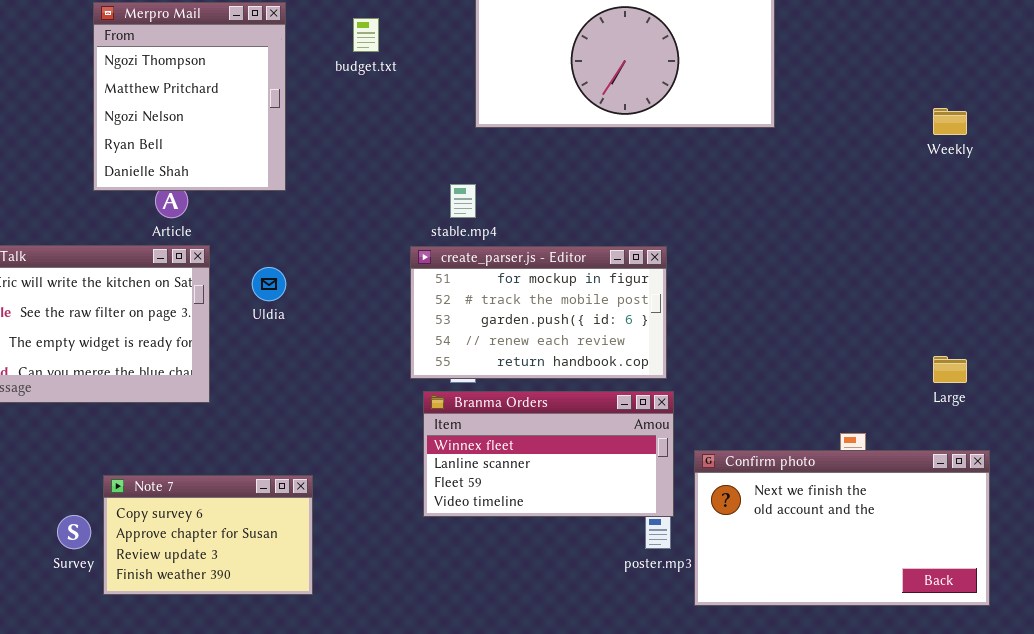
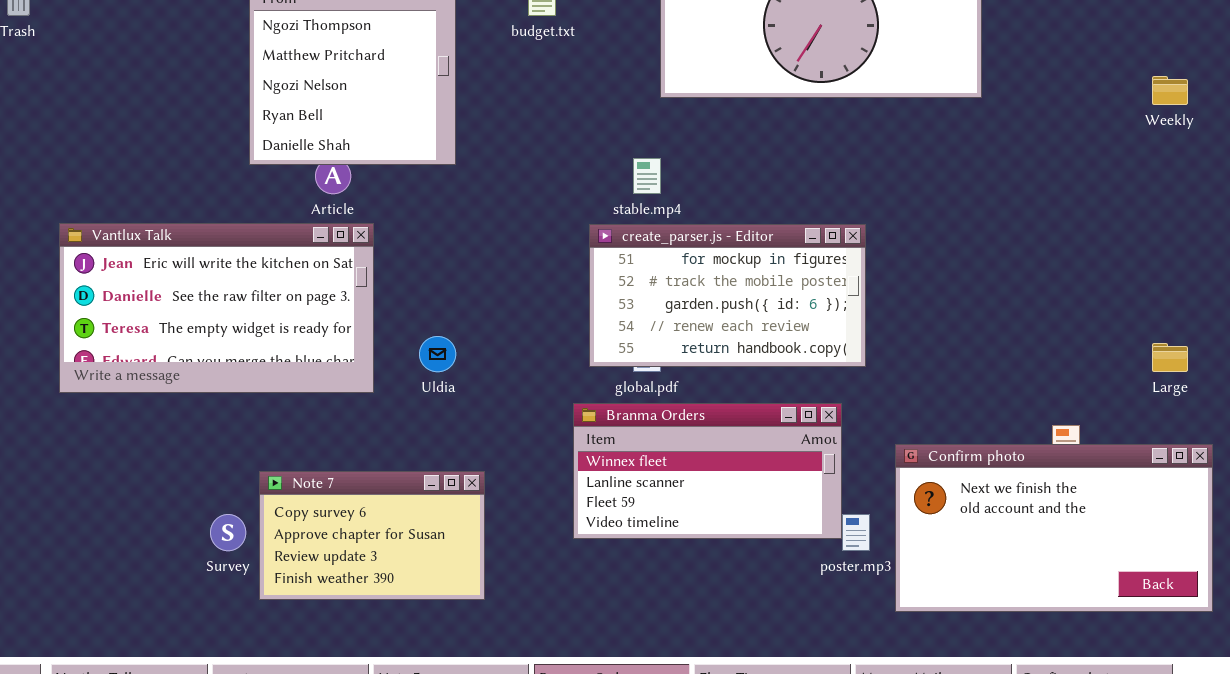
Uldia: [252,267,286,301] -> [419,336,456,372], moved
Branma Orders: [423,391,674,517] -> [573,403,842,539], moved

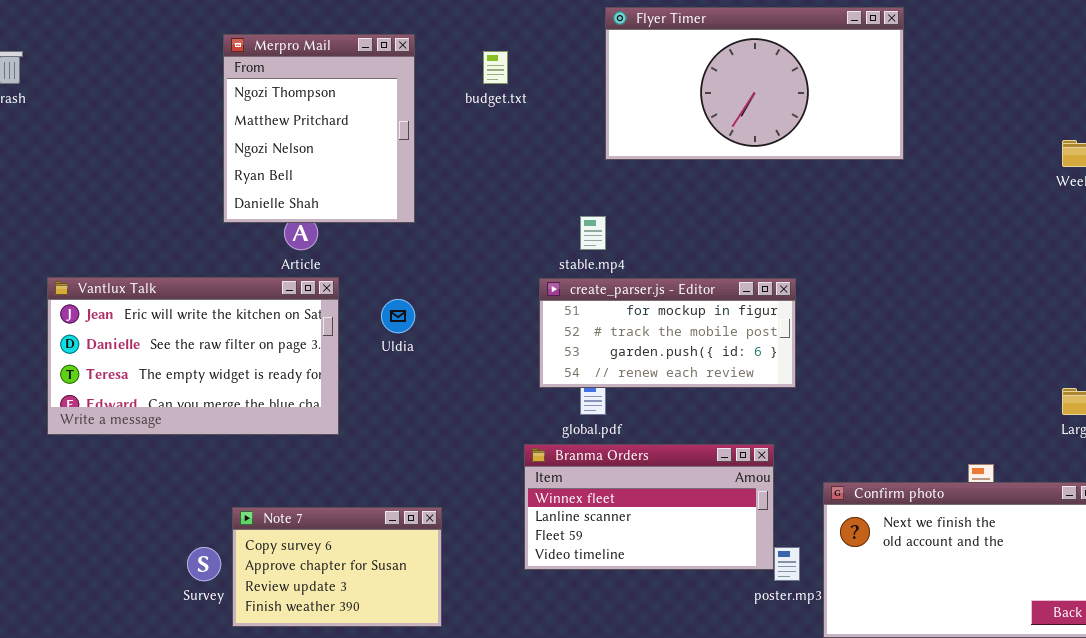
create_parser.js - Editor: [589,224,866,367] -> [539,278,796,388], resized
Uldia: [419,336,456,372] -> [381,299,415,333], moved

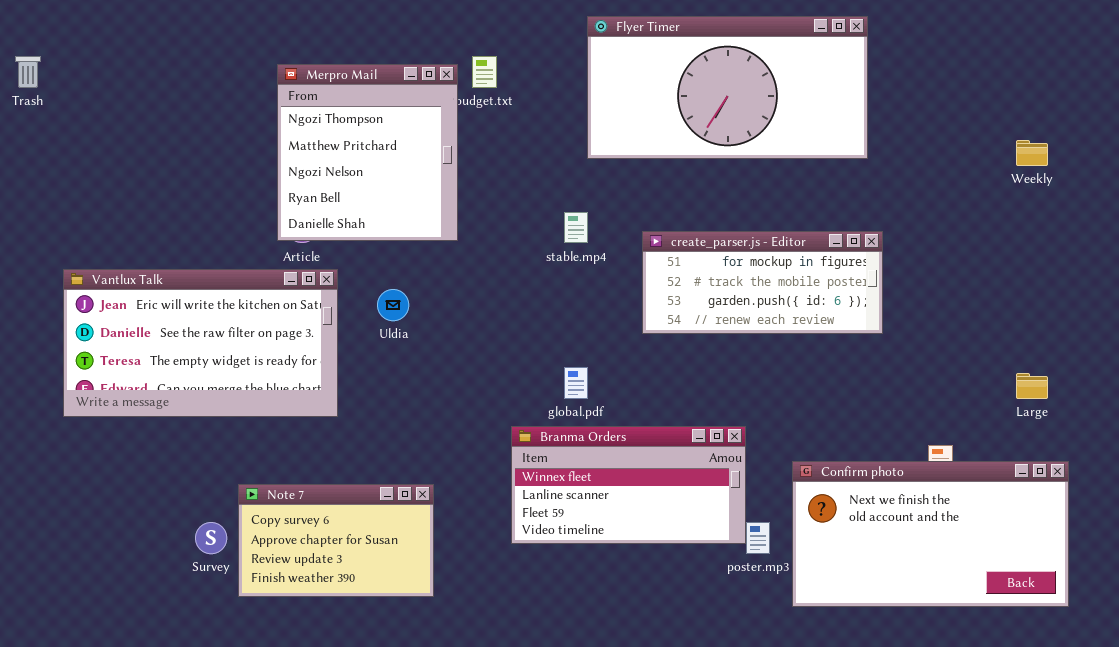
Merpro Mail: [223,34,415,223] -> [277,64,458,241], moved
create_parser.js - Editor: [539,278,796,388] -> [642,231,883,334], moved

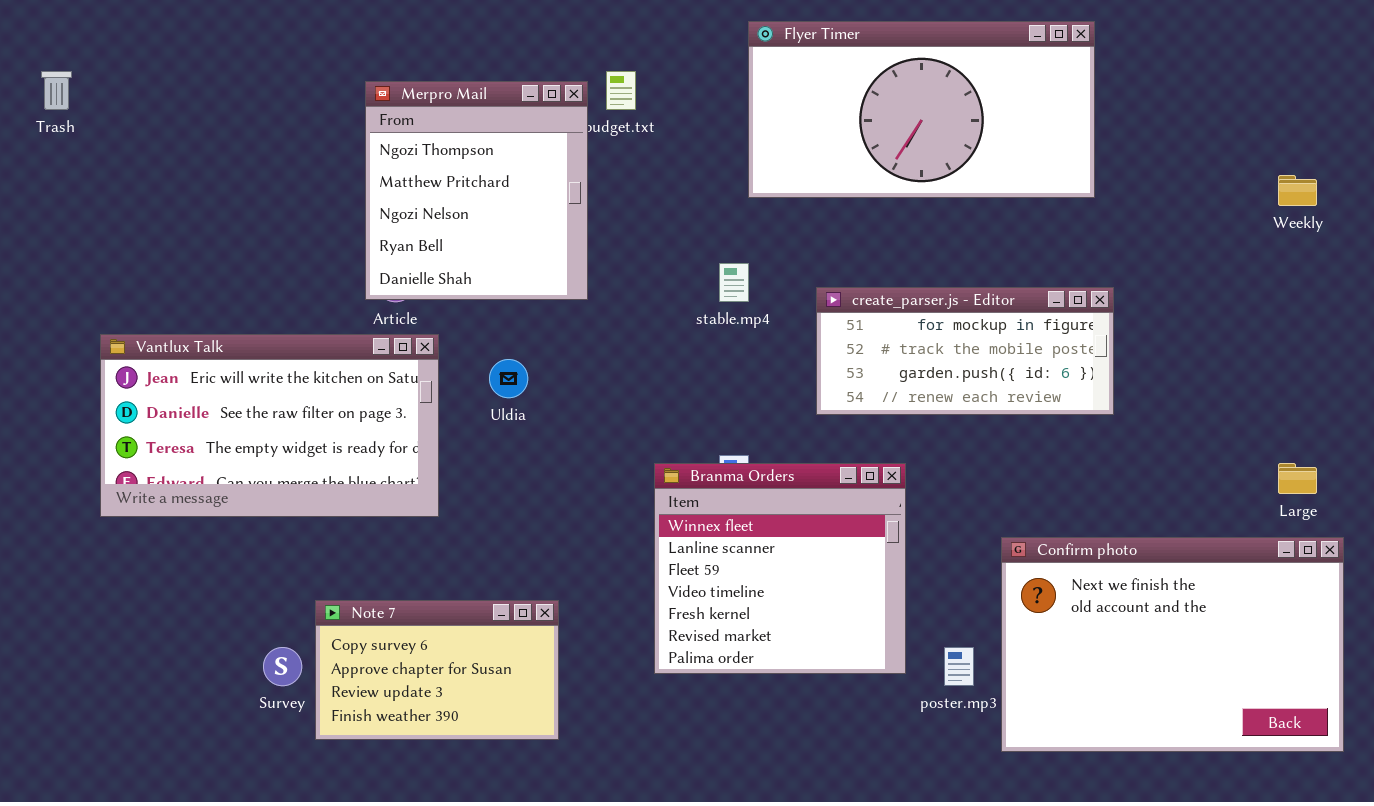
Branma Orders: [511,426,746,544] -> [654,463,906,674], resized
Confirm photo: [792,461,1069,607] -> [1001,537,1344,752], resized

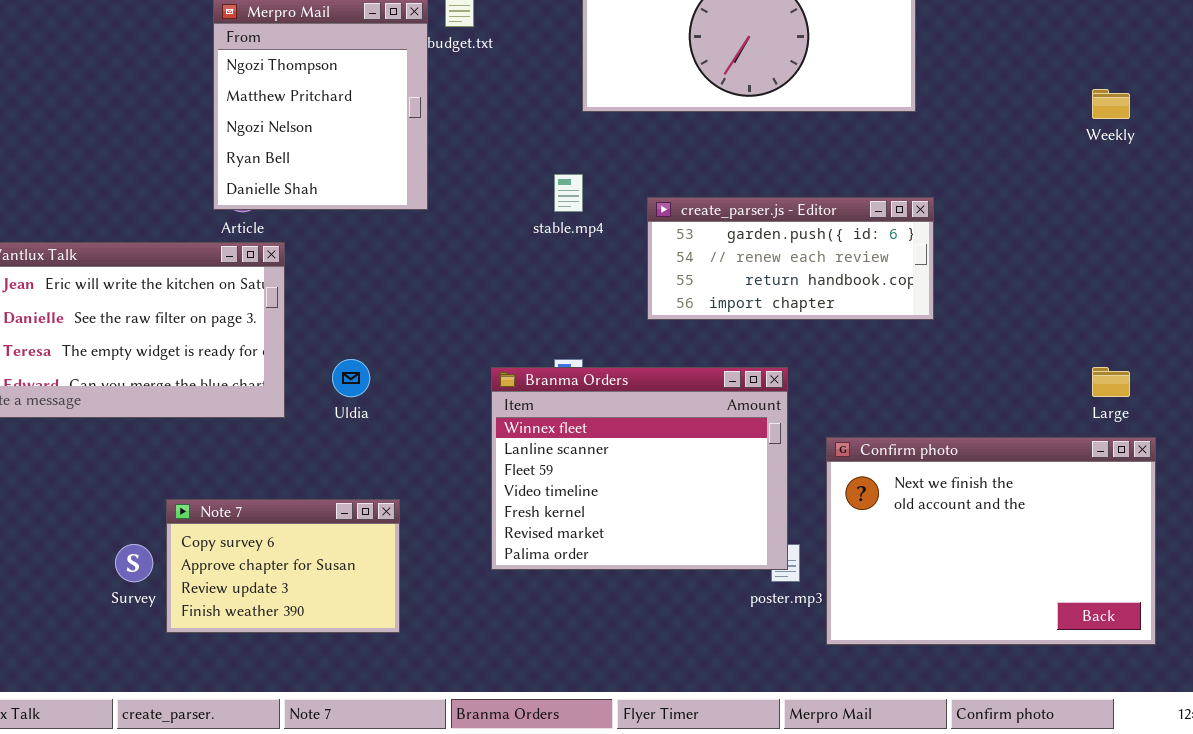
create_parser.js - Editor: [816,287,1114,415] -> [647,197,934,320], scrolled down 2 rows
Uldia: [489,359,528,398] -> [332,359,370,397], moved
Branma Orders: [654,463,906,674] -> [491,367,788,570], resized

